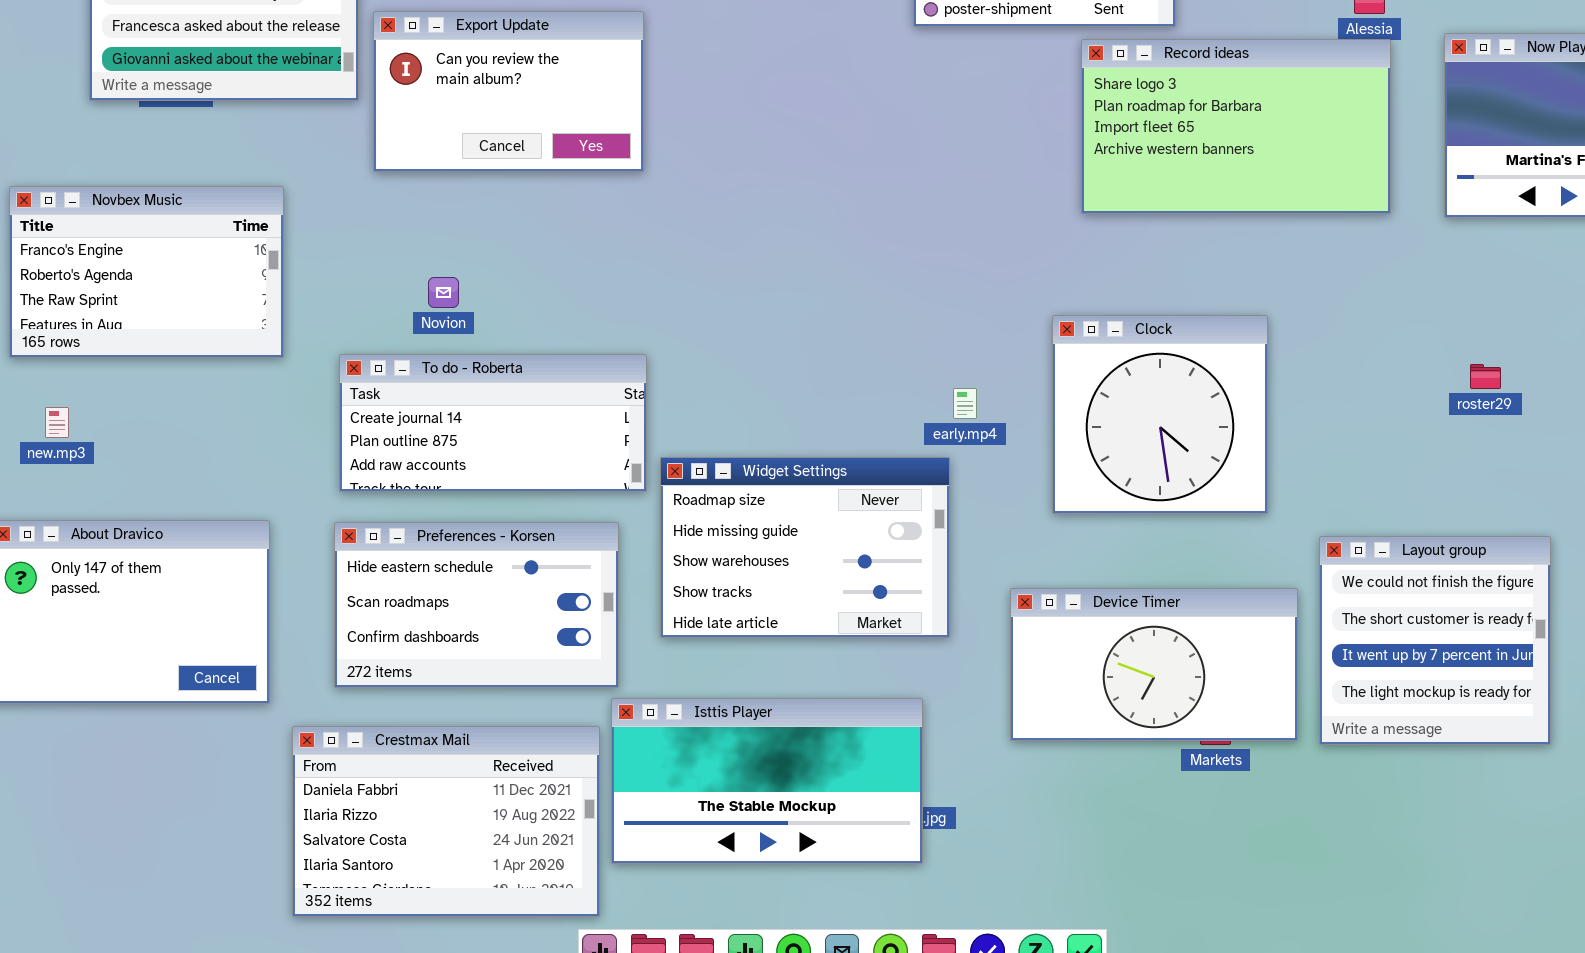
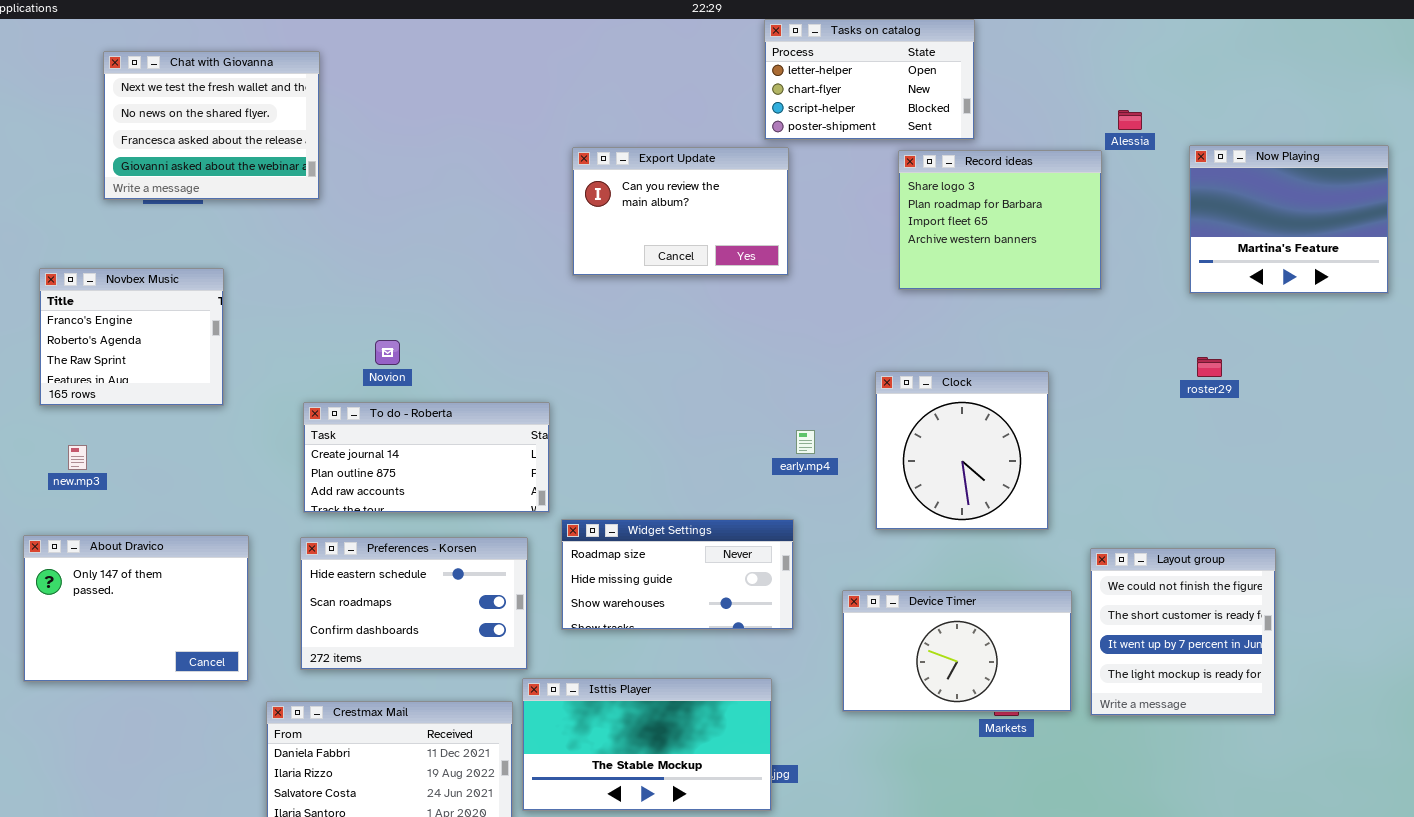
Export Update: [373,11,644,172] -> [572,147,789,276], moved
Record ideas: [1081,39,1391,214] -> [898,150,1102,290], resized
Novbex Music: [9,186,284,358] -> [39,268,224,406], resized
roster29: [1470,364,1501,389] -> [1197,357,1222,377], moved
Widget Settings: [660,457,950,638] -> [561,519,794,630], resized

